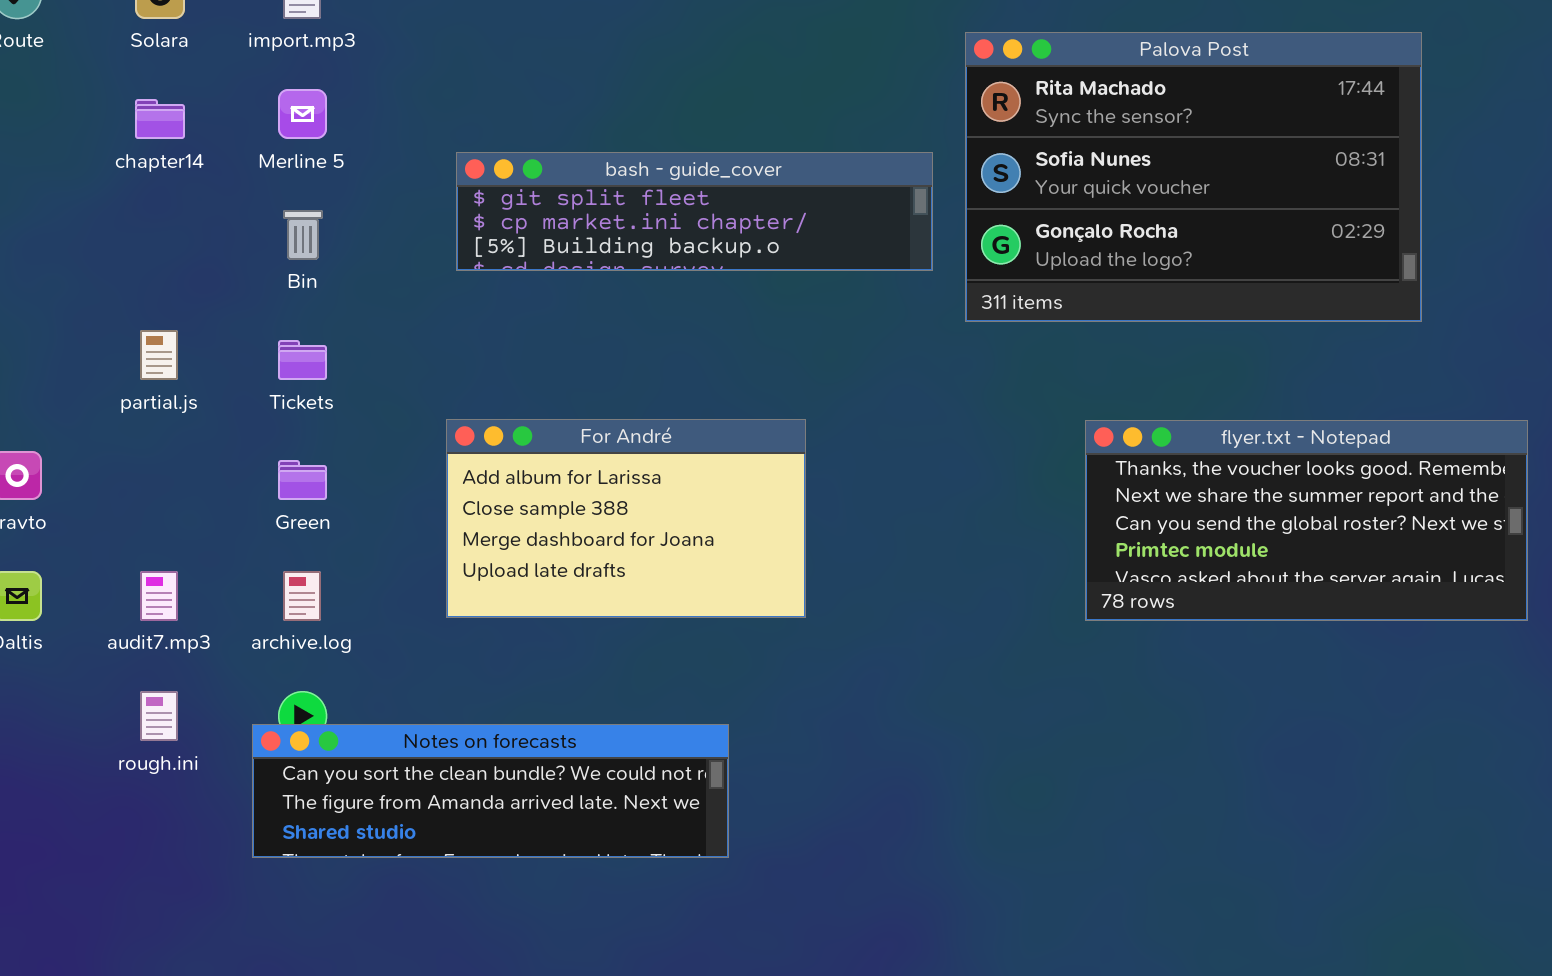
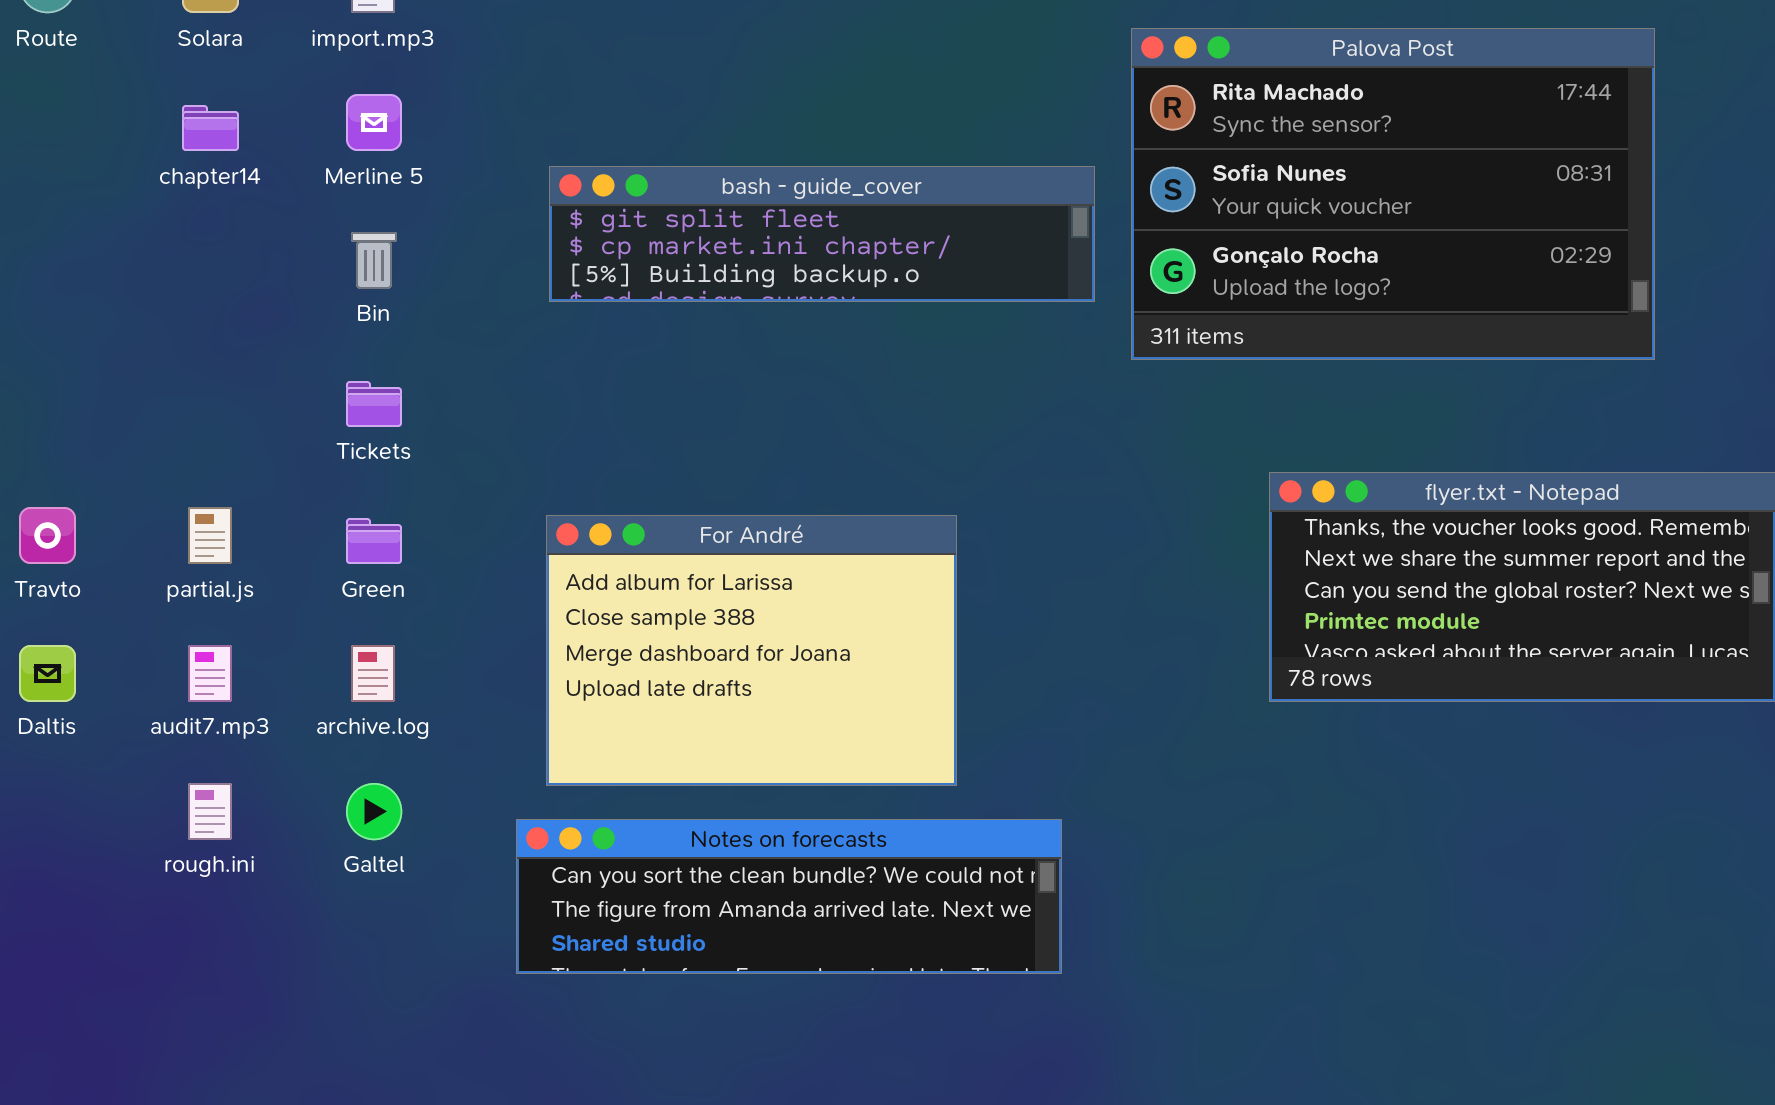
partial.js: [140,330,178,380] -> [188,507,232,564], moved
For André: [446,419,806,618] -> [546,515,957,786], moved, resized
Notes on forecasts: [252,724,729,858] -> [516,819,1062,974], moved

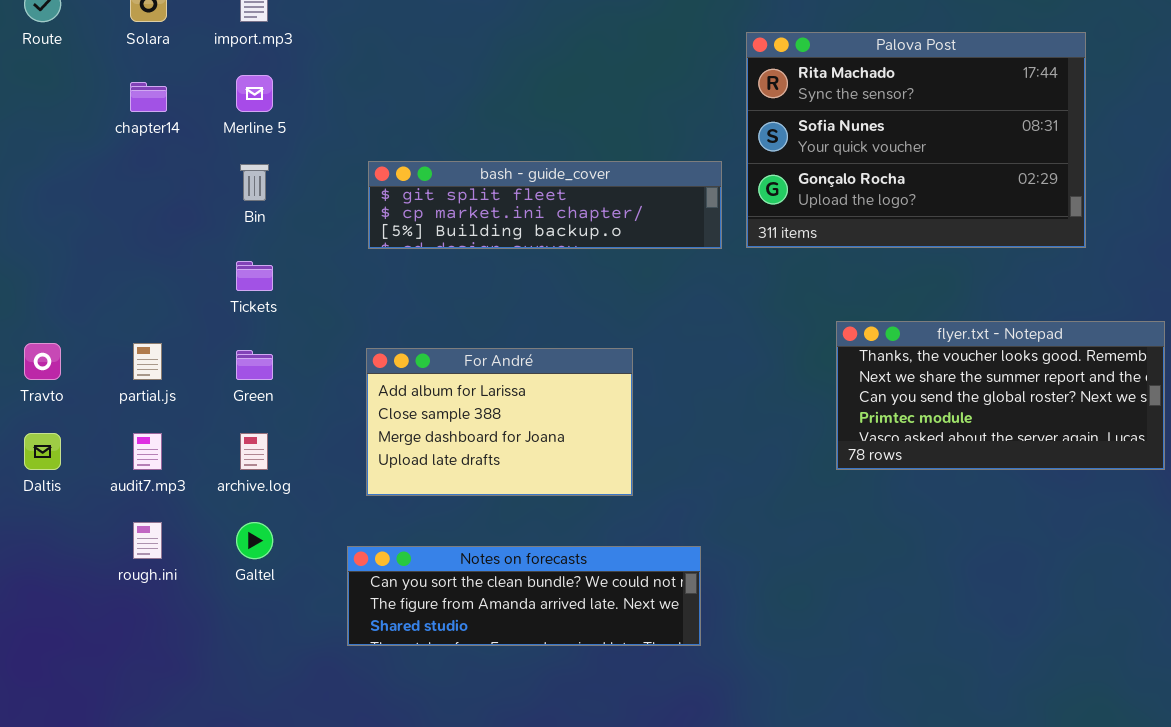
bash - guide_cover: [549,166,1095,302] -> [368,161,722,249], moved
For André: [546,515,957,786] -> [366,348,633,496], resized

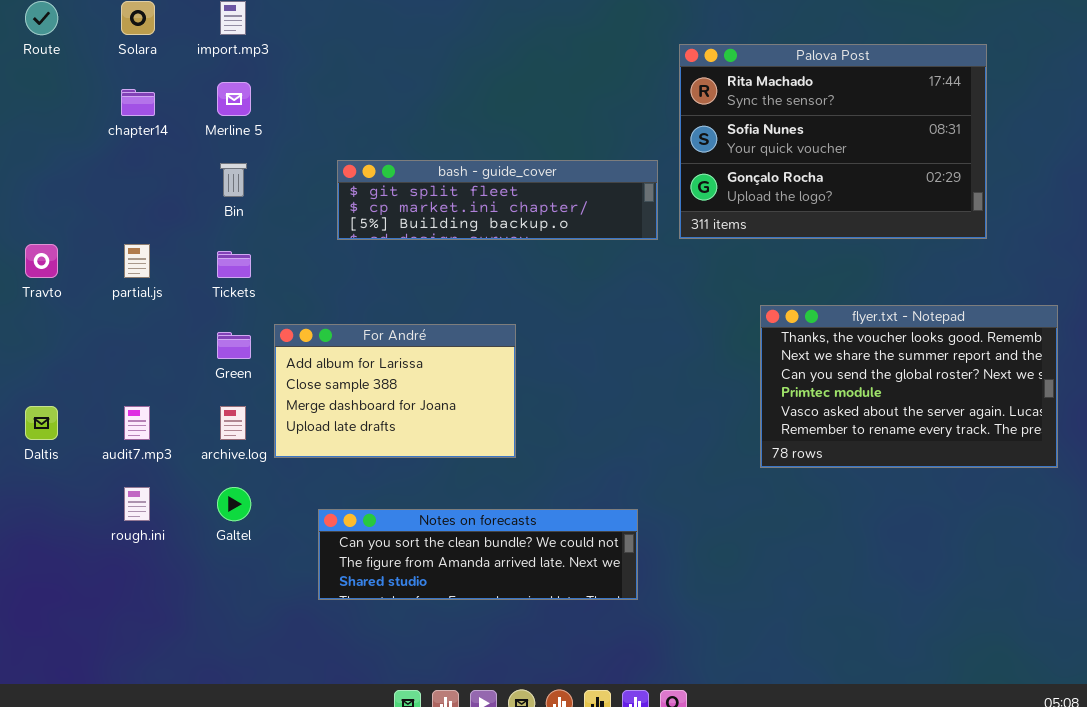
flyer.txt - Notepad: [836,321,1165,470] -> [760,305,1058,468], resized
Travto: [24,343,61,380] -> [25,244,58,278], moved
partial.js: [133,343,162,380] -> [124,244,150,278], moved
For André: [366,348,633,496] -> [274,324,516,458], moved

